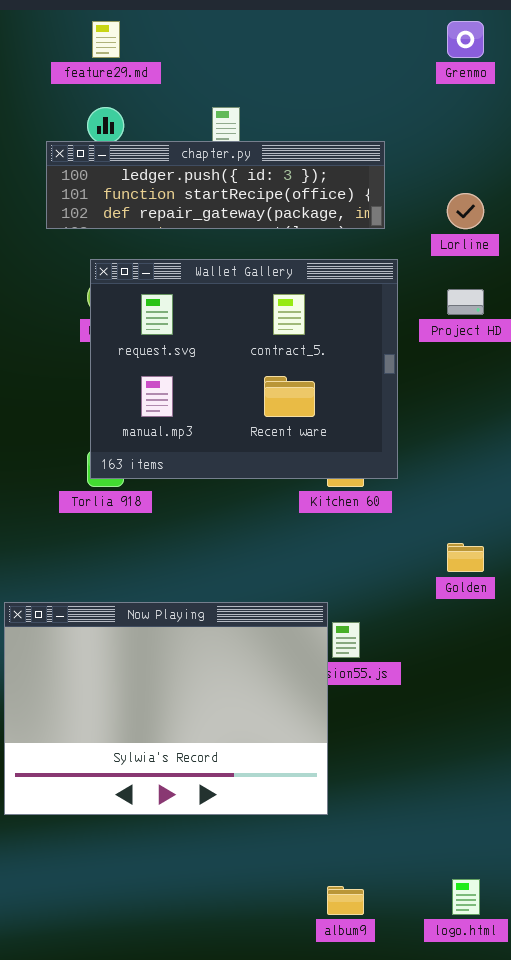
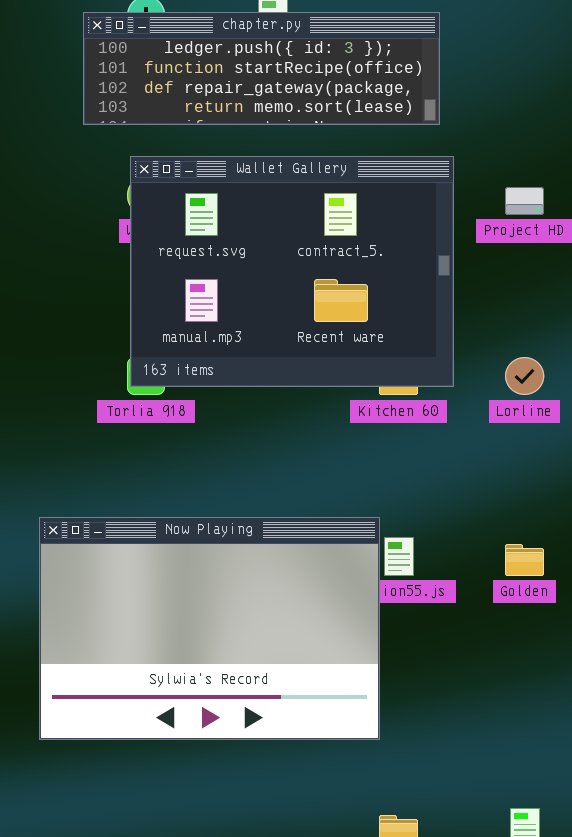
chapter.py: [46,141,385,229] -> [83,12,440,125], resized
Lorline: [447,193,484,229] -> [505,357,544,395], moved
Golden: [447,543,484,572] -> [505,544,544,576], moved

